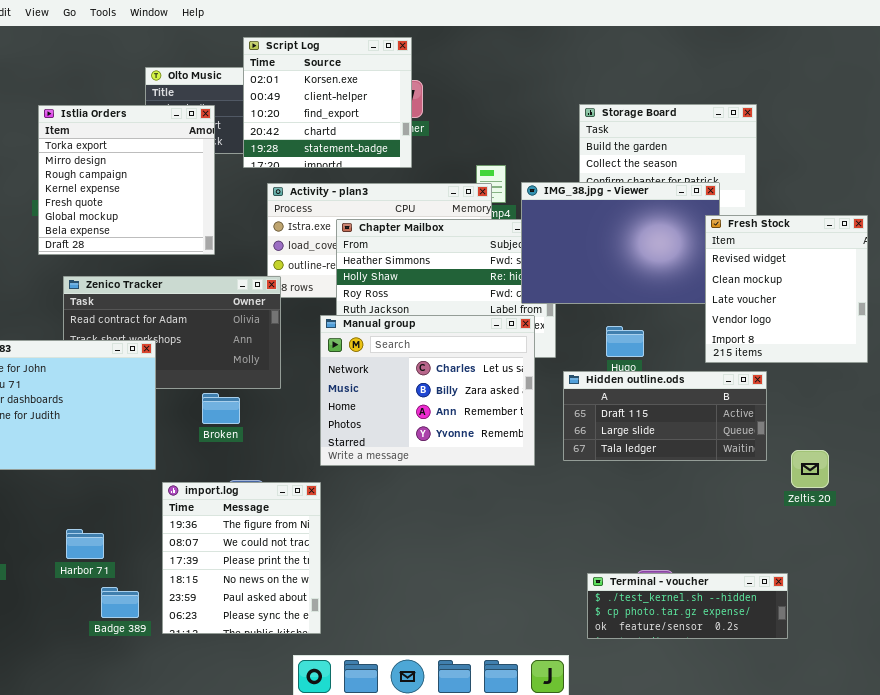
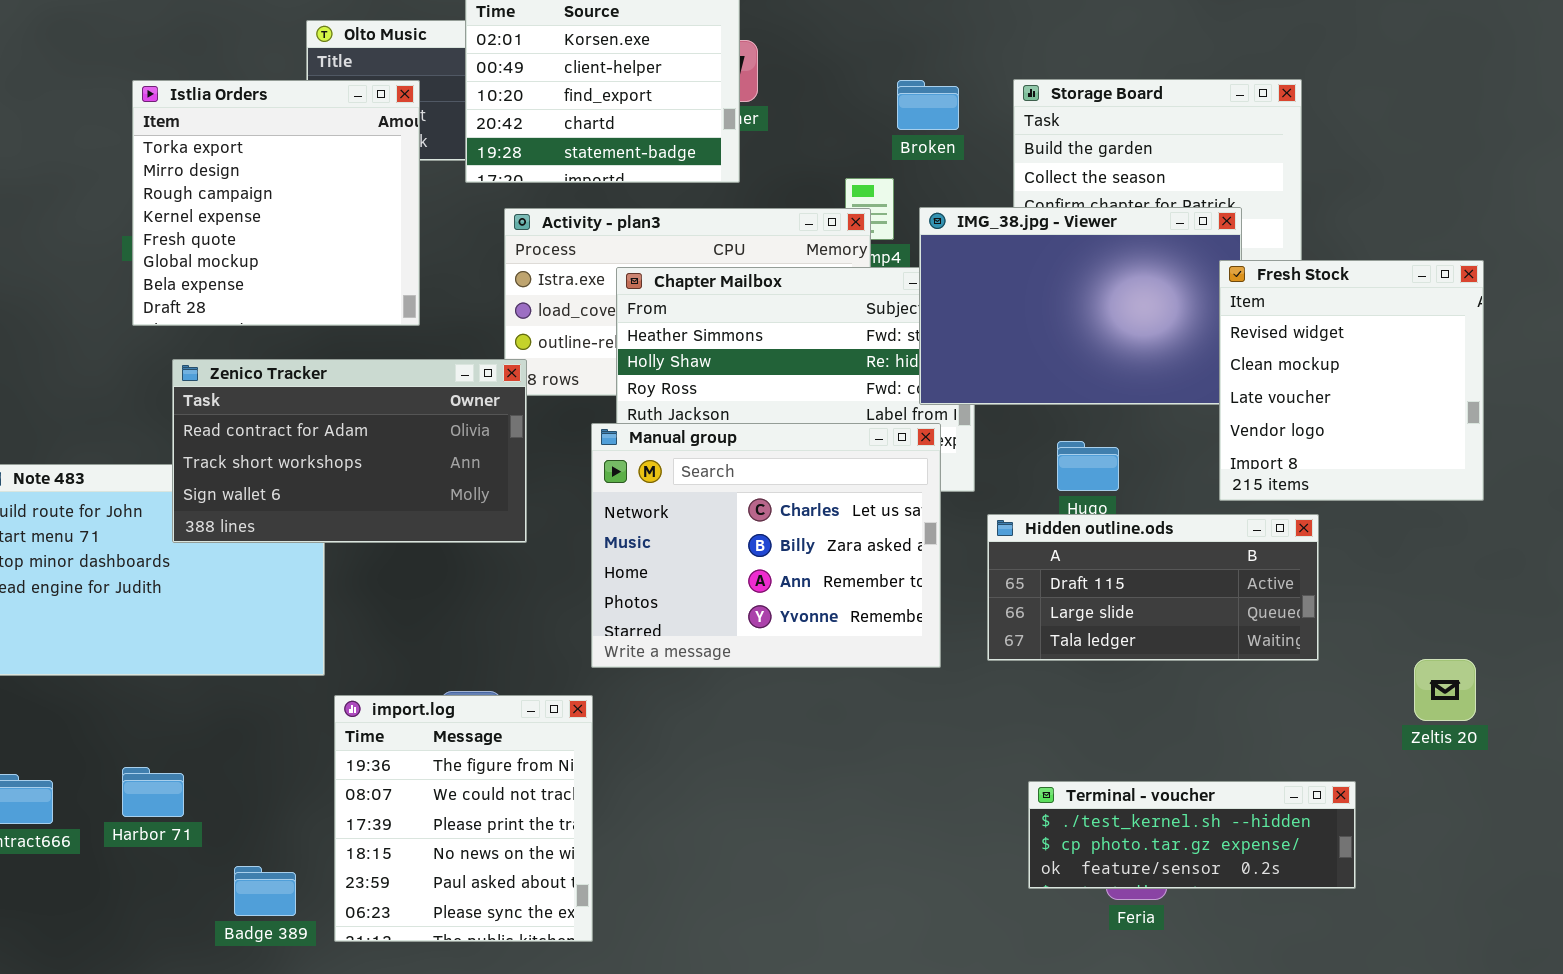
Zenico Tracker: [63,276,281,389] -> [172,359,527,543], raised
Broken: [202,393,240,424] -> [897,80,959,130], moved
Zeltis 20: [791,450,829,488] -> [1414,659,1476,721], moved
Harbor 71: [66,529,104,559] -> [122,767,184,817], moved
Terminal - voucher: [587,573,788,639] -> [1028,781,1356,889], moved

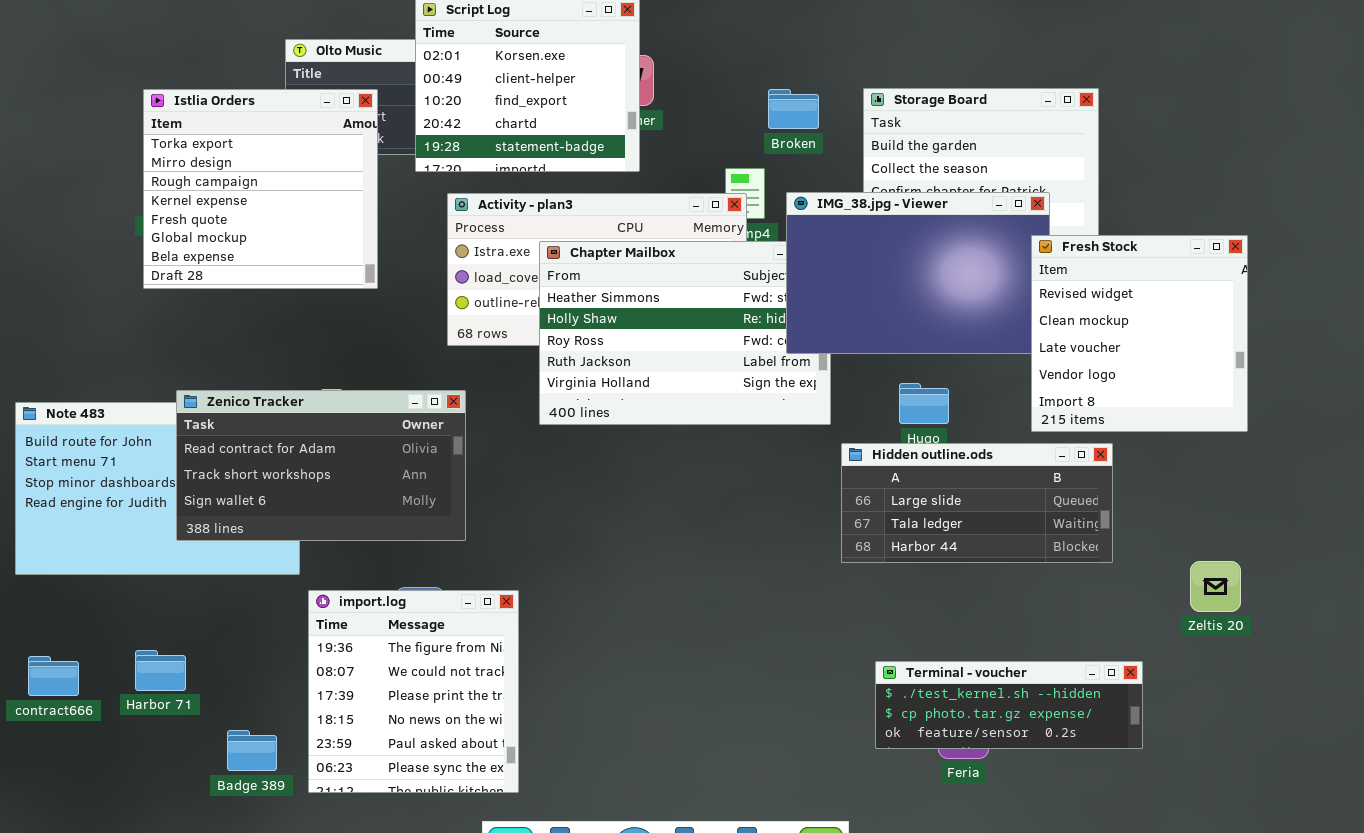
Zenico Tracker: [172,359,527,543] -> [176,390,466,541], moved
Manual group: [591,423,941,668] -> none, closed
Hidden outline.ods: [987,514,1319,661] -> [841,443,1113,563], scrolled down 1 row

